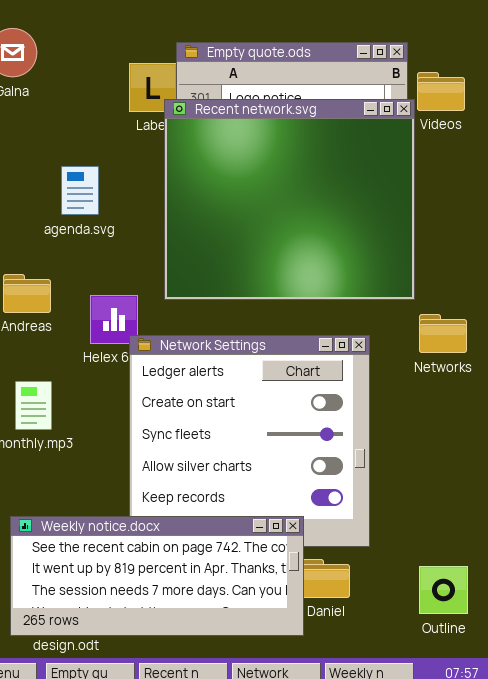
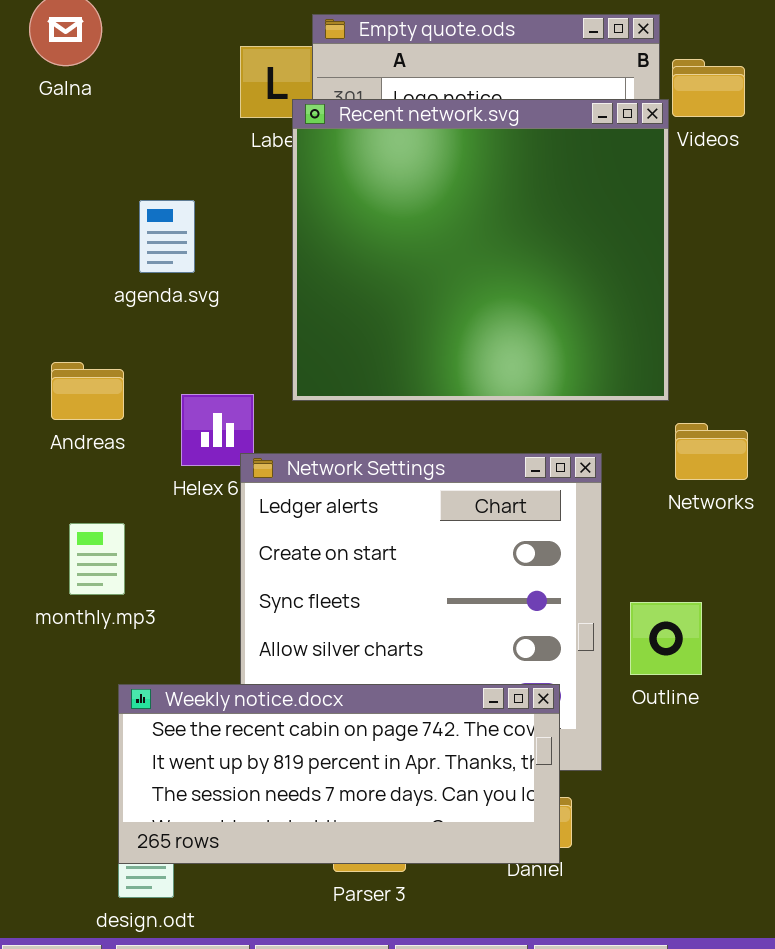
Weekly notice.docx: [10,516,304,636] -> [118,684,560,864], moved
Outline: [419,566,468,614] -> [630,602,702,675], moved

